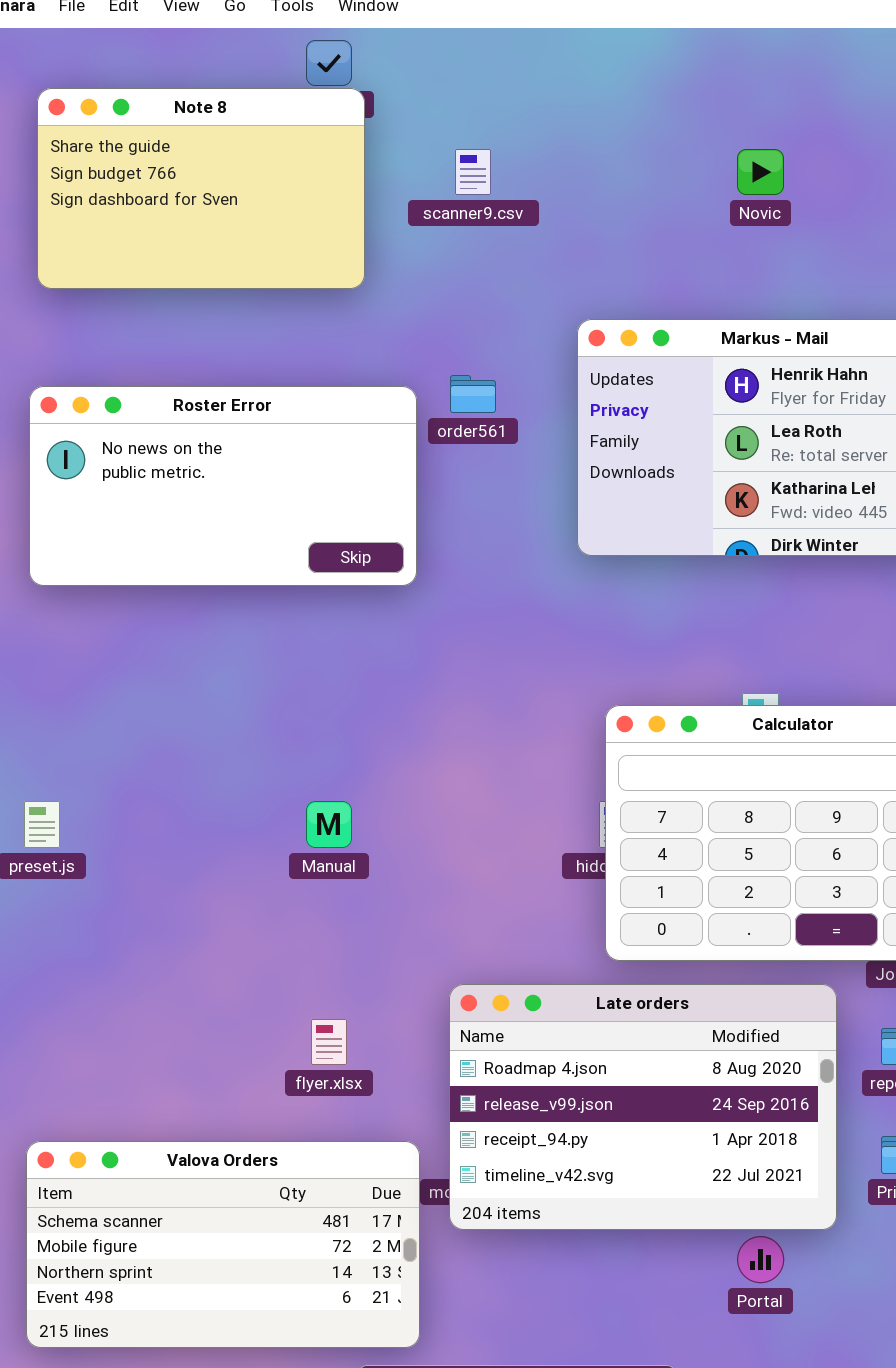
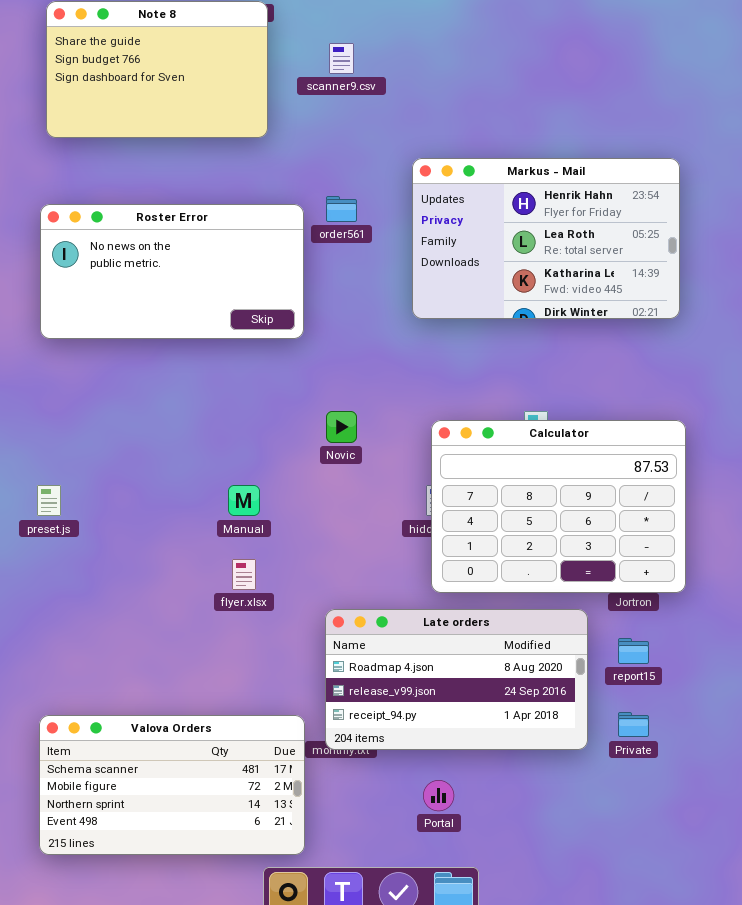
Novic: [737,149,784,195] -> [326,411,357,443], moved
Late orders: [449,984,837,1230] -> [325,609,588,750], resized
flyer.xlsx: [311,1019,347,1065] -> [232,559,256,590], moved
Portal: [737,1236,784,1283] -> [423,780,454,811], moved

